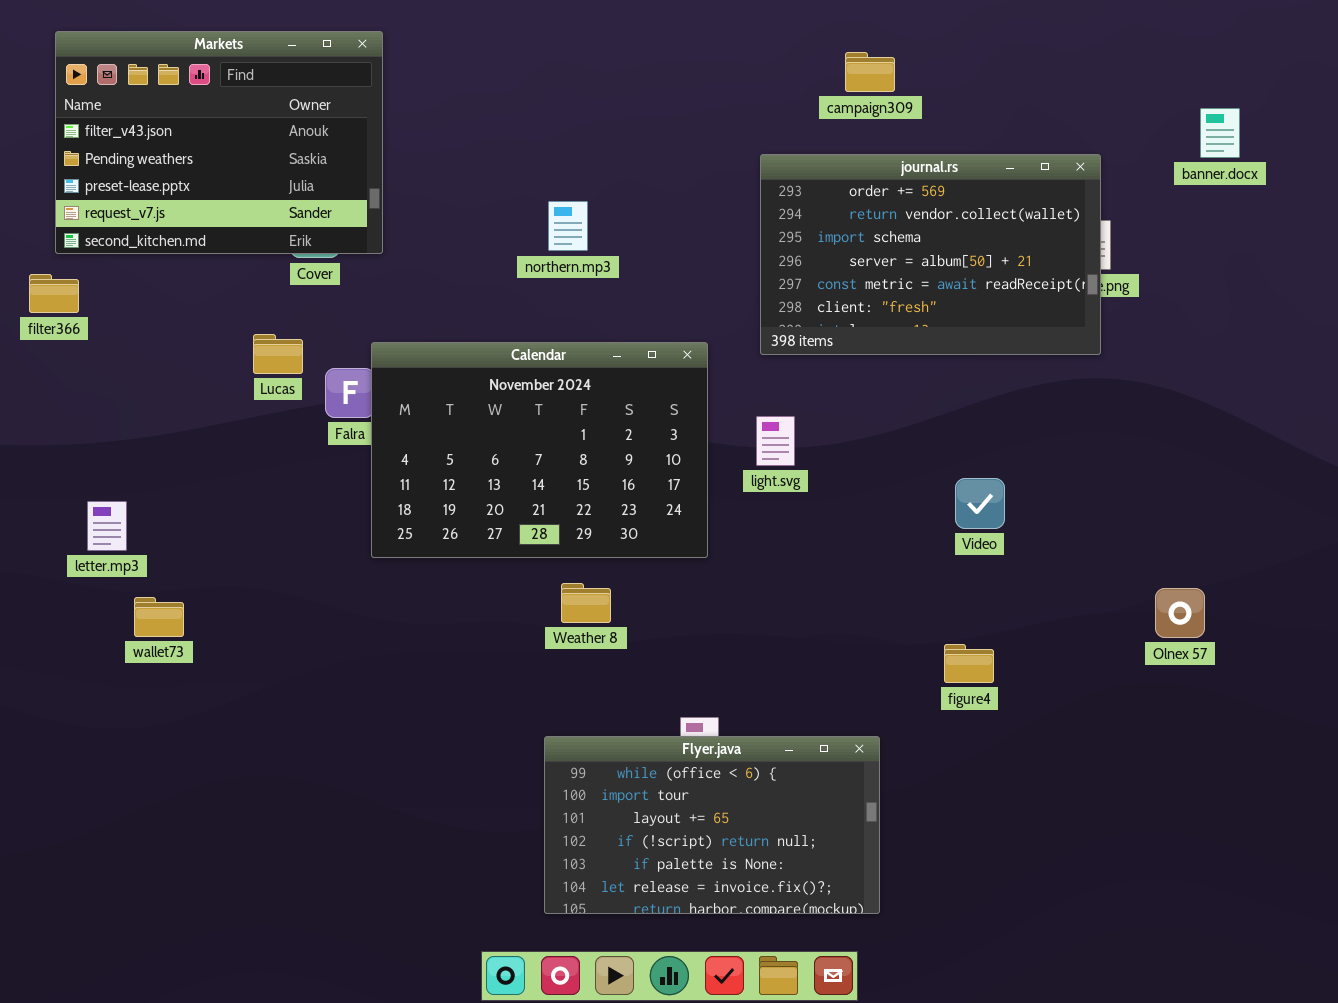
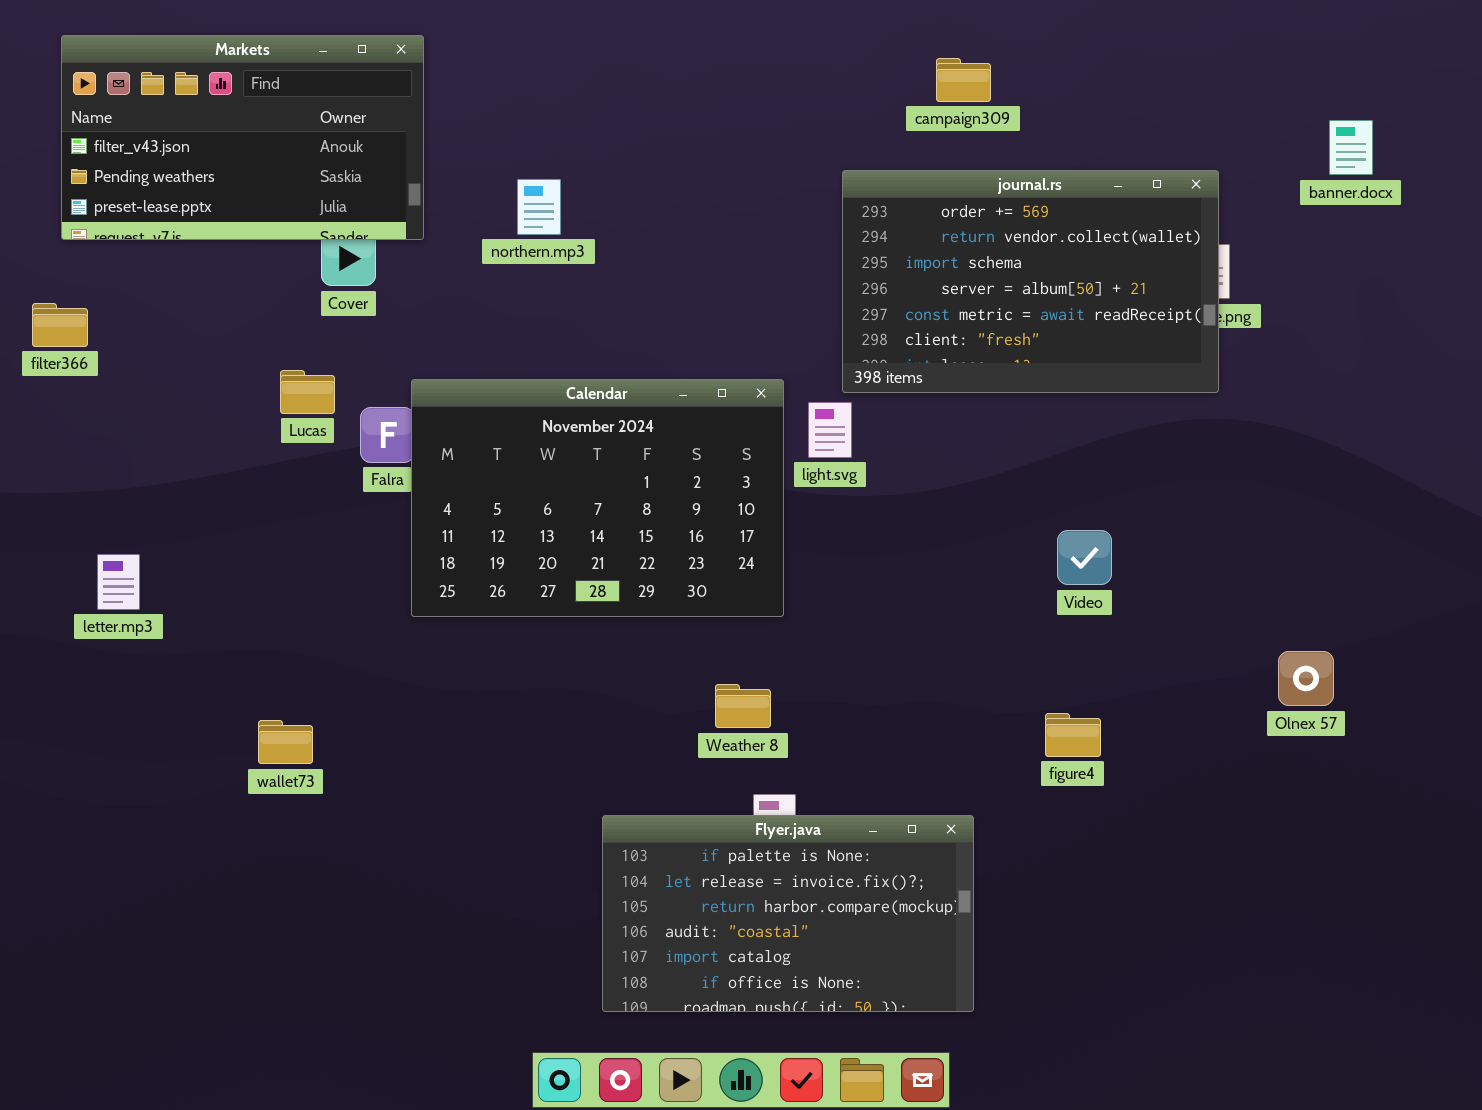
Markets: [55,31,383,254] -> [61,35,424,240], resized
northern.mp3: [548,201,588,251] -> [517,179,561,235], moved
light.svg: [756,416,795,466] -> [808,402,852,458], moved
Weather 8: [561,583,611,623] -> [715,684,771,728], moved
wallet73: [134,597,184,637] -> [258,720,313,764], moved
Flyer.java: [544,736,880,914] -> [602,815,974,1012], scrolled down 4 rows

